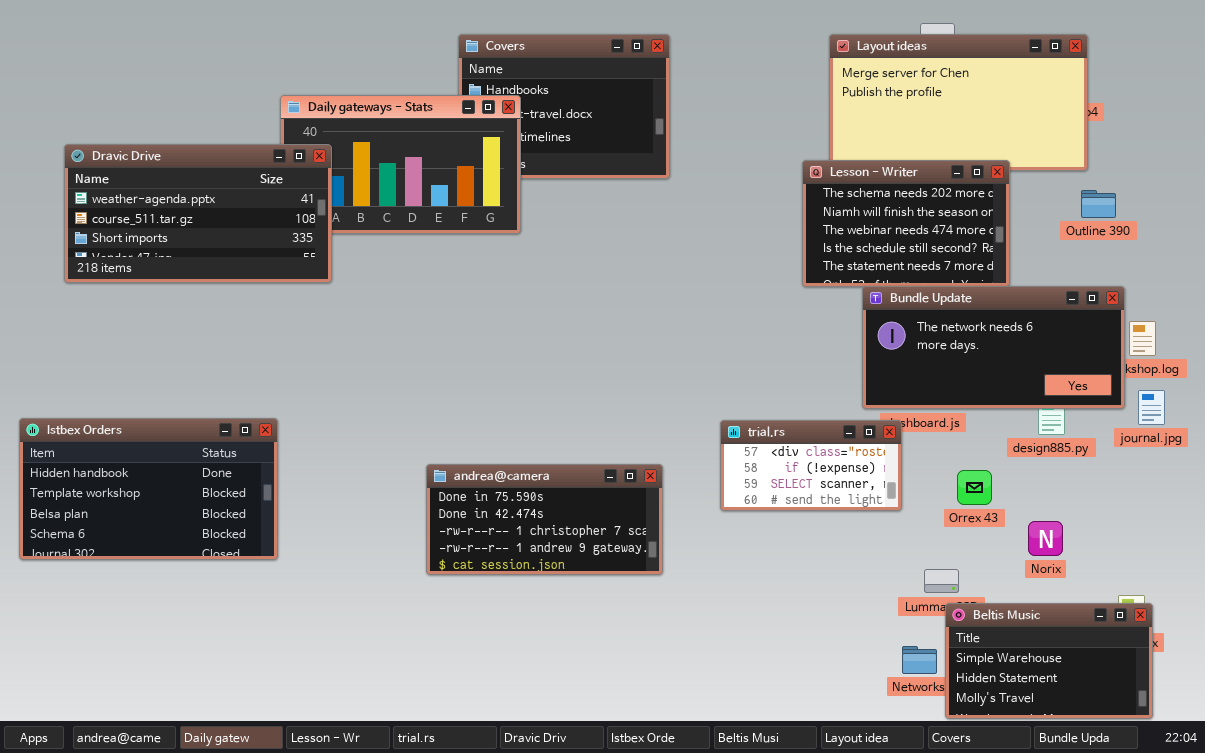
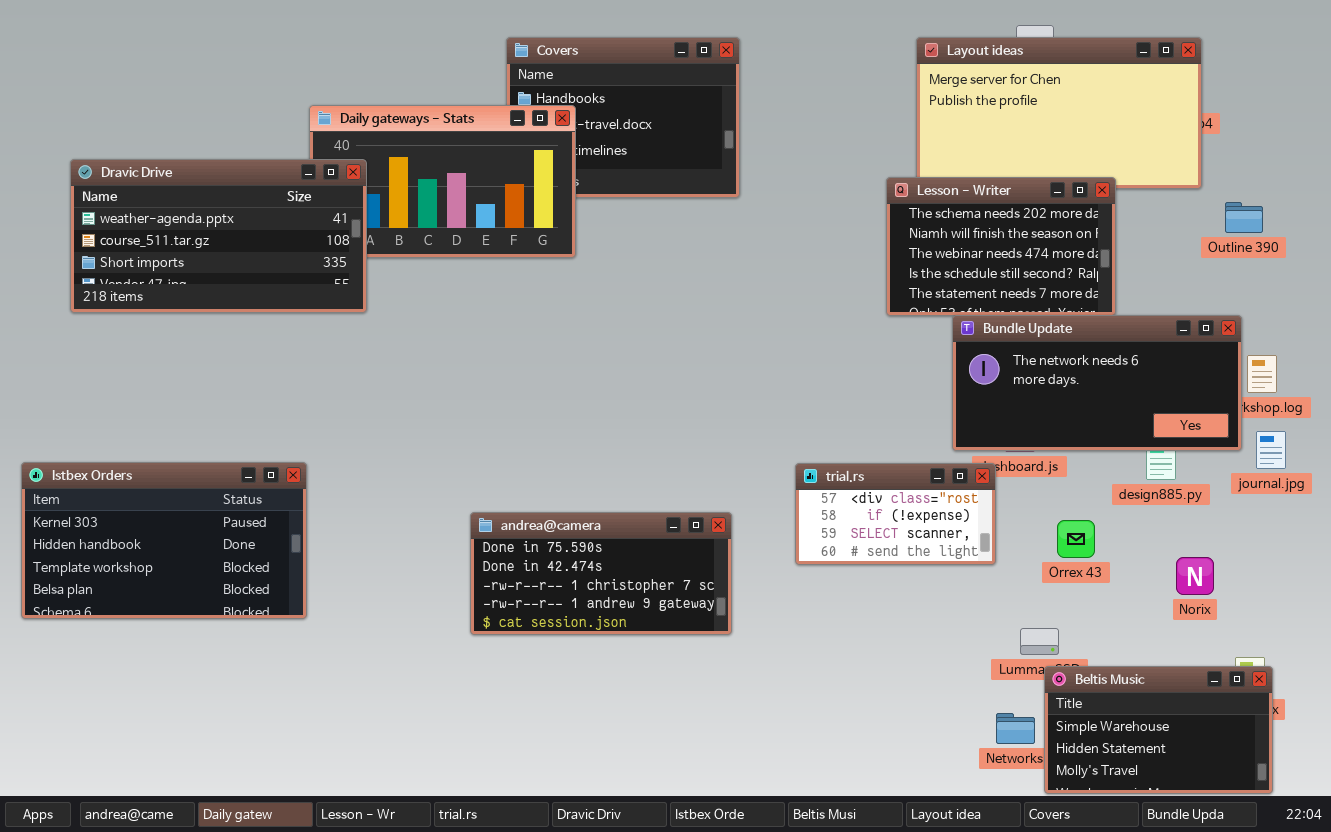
Outline 390: [1081,190,1116,218] -> [1225,202,1263,233], moved
Istbex Orders: [19,418,278,560] -> [21,462,307,619], scrolled up 1 row
Norix: [1028,521,1063,556] -> [1176,557,1214,595], moved

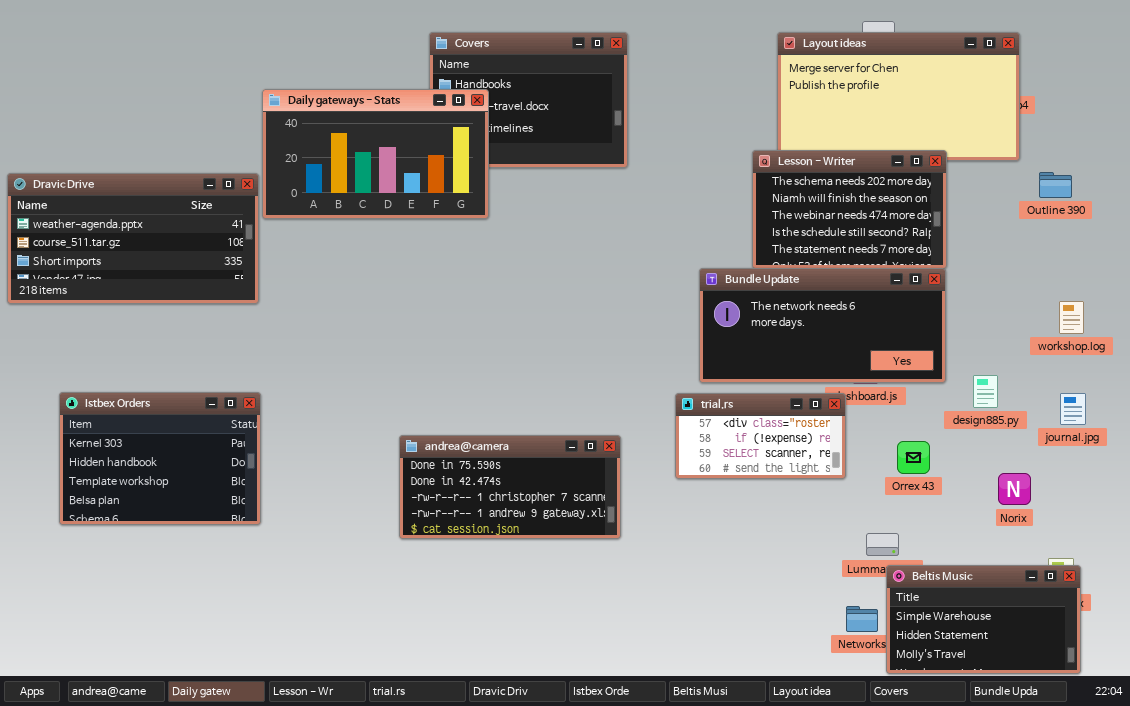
Dravic Drive: [70,159,367,313] -> [7,173,259,304], moved
Bundle Update: [952,315,1242,451] -> [699,268,946,383], moved
journal.jpg: [1256,431,1286,469] -> [1060,393,1086,425], moved
Istbex Orders: [21,462,307,619] -> [59,392,261,525], resized

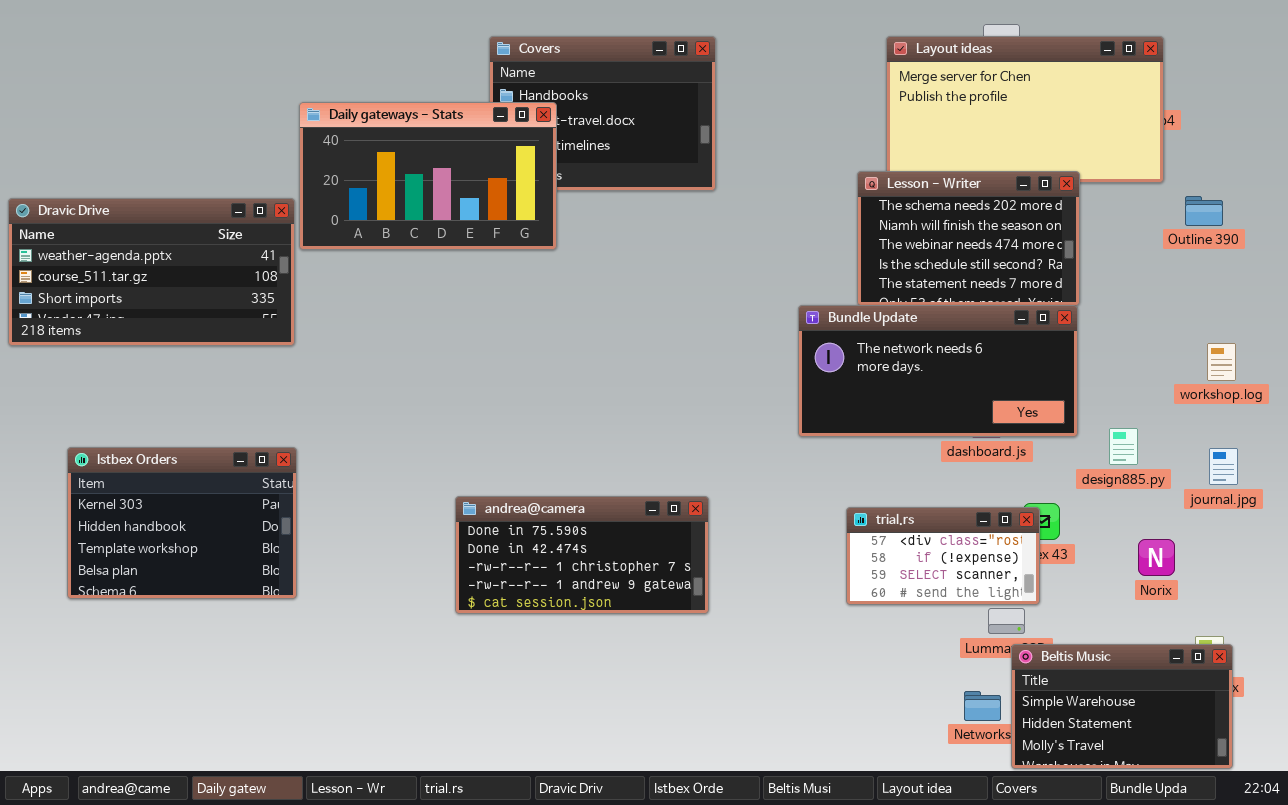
trial.rs: [675,393,846,479] -> [846,507,1040,605], moved

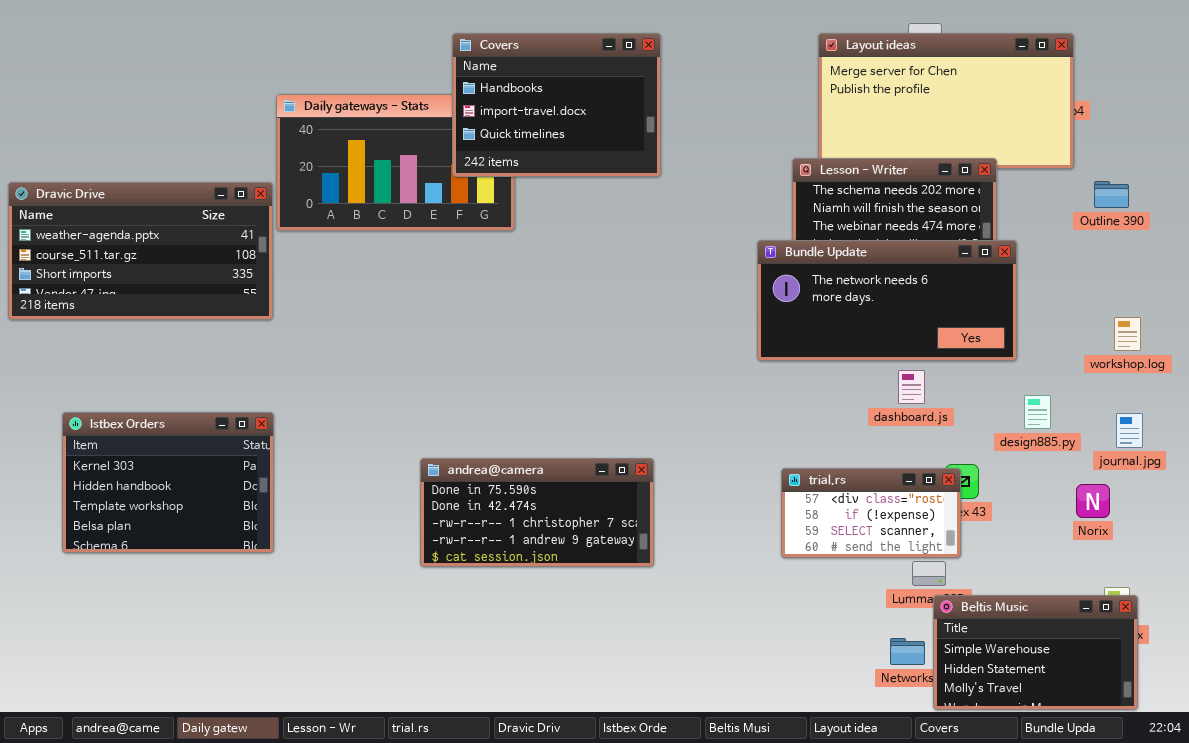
Covers: [489,36,716,191] -> [452,33,661,177], raised
Bundle Update: [798,305,1078,437] -> [757,240,1017,361], moved
Norix: [1138,539,1175,576] -> [1076,484,1110,518], moved

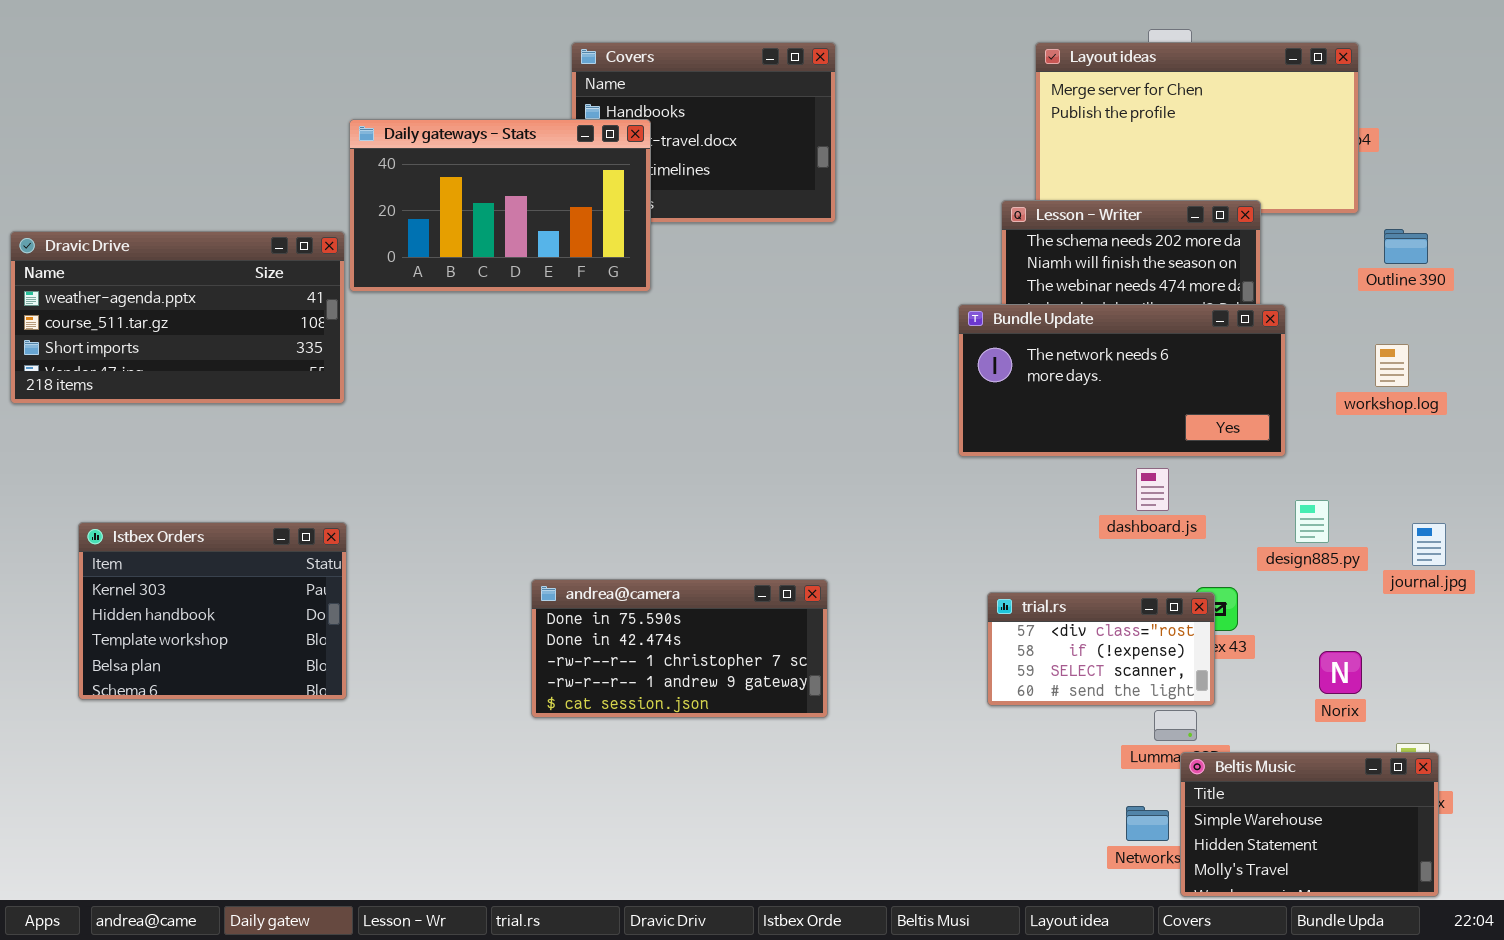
Daily gateways - Stats: [276,94,515,231] -> [349,119,651,292], raised
workshop.log: [1114,317,1141,351] -> [1375,344,1409,387], moved
Norix: [1076,484,1110,518] -> [1319,651,1362,694], moved

